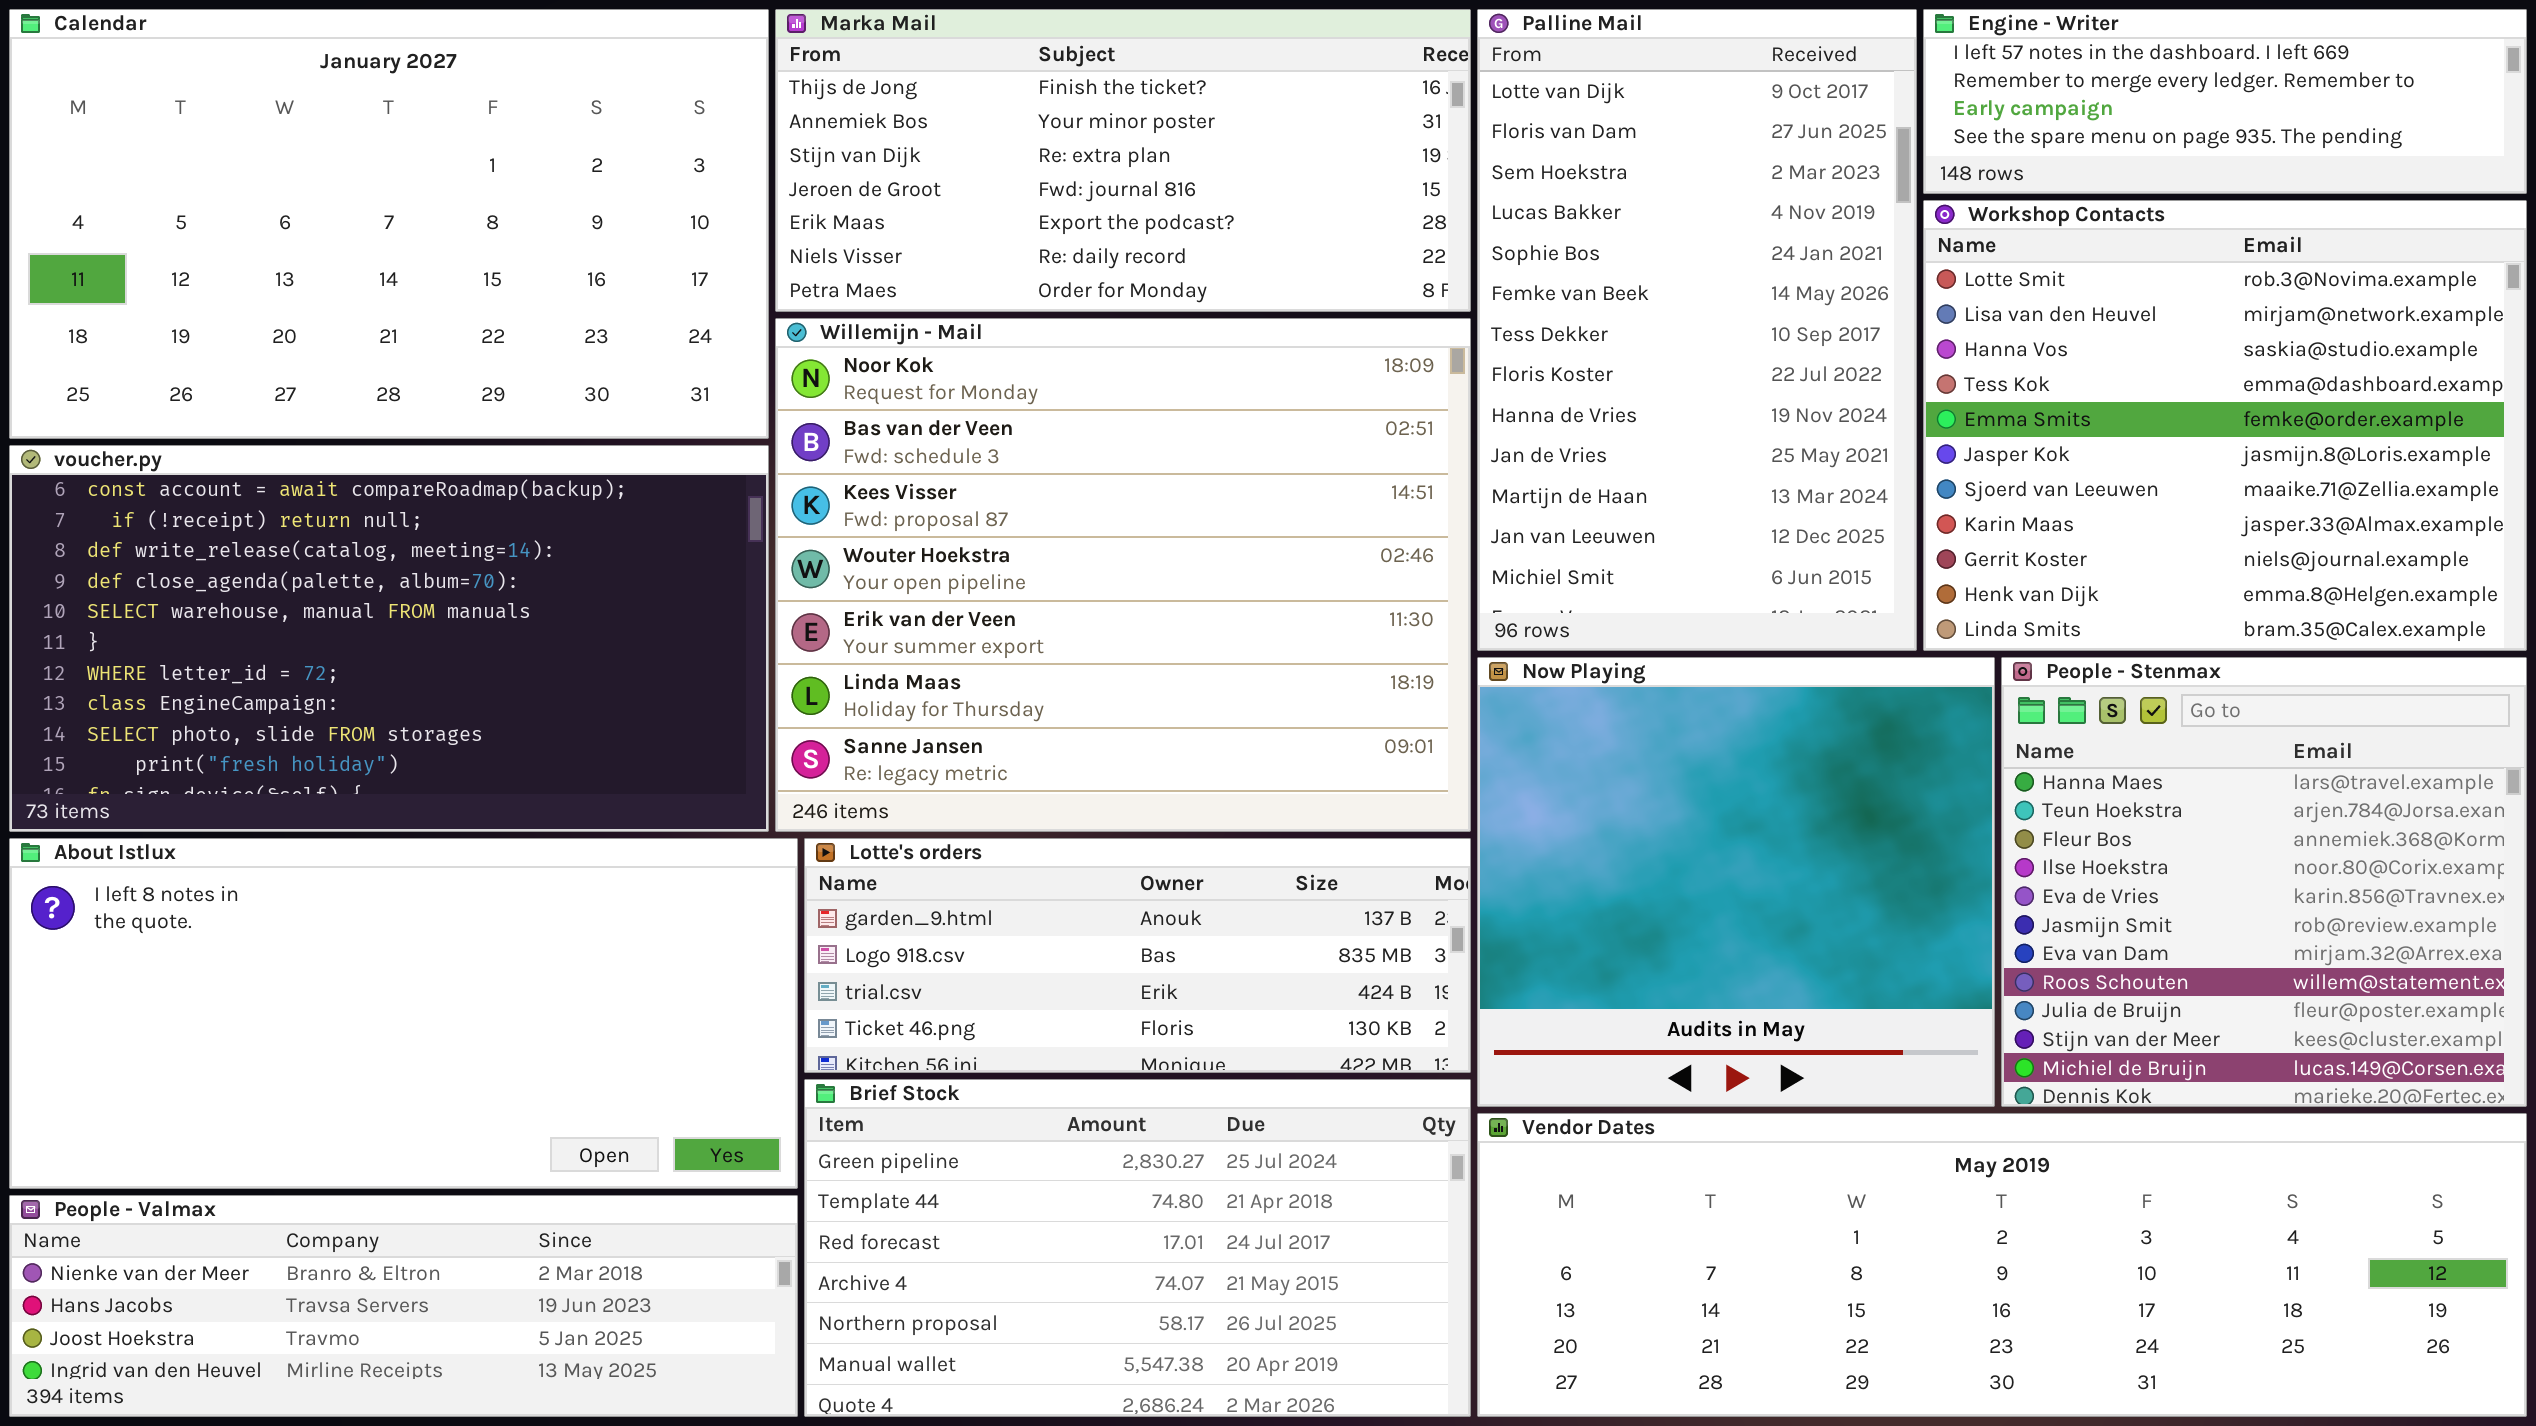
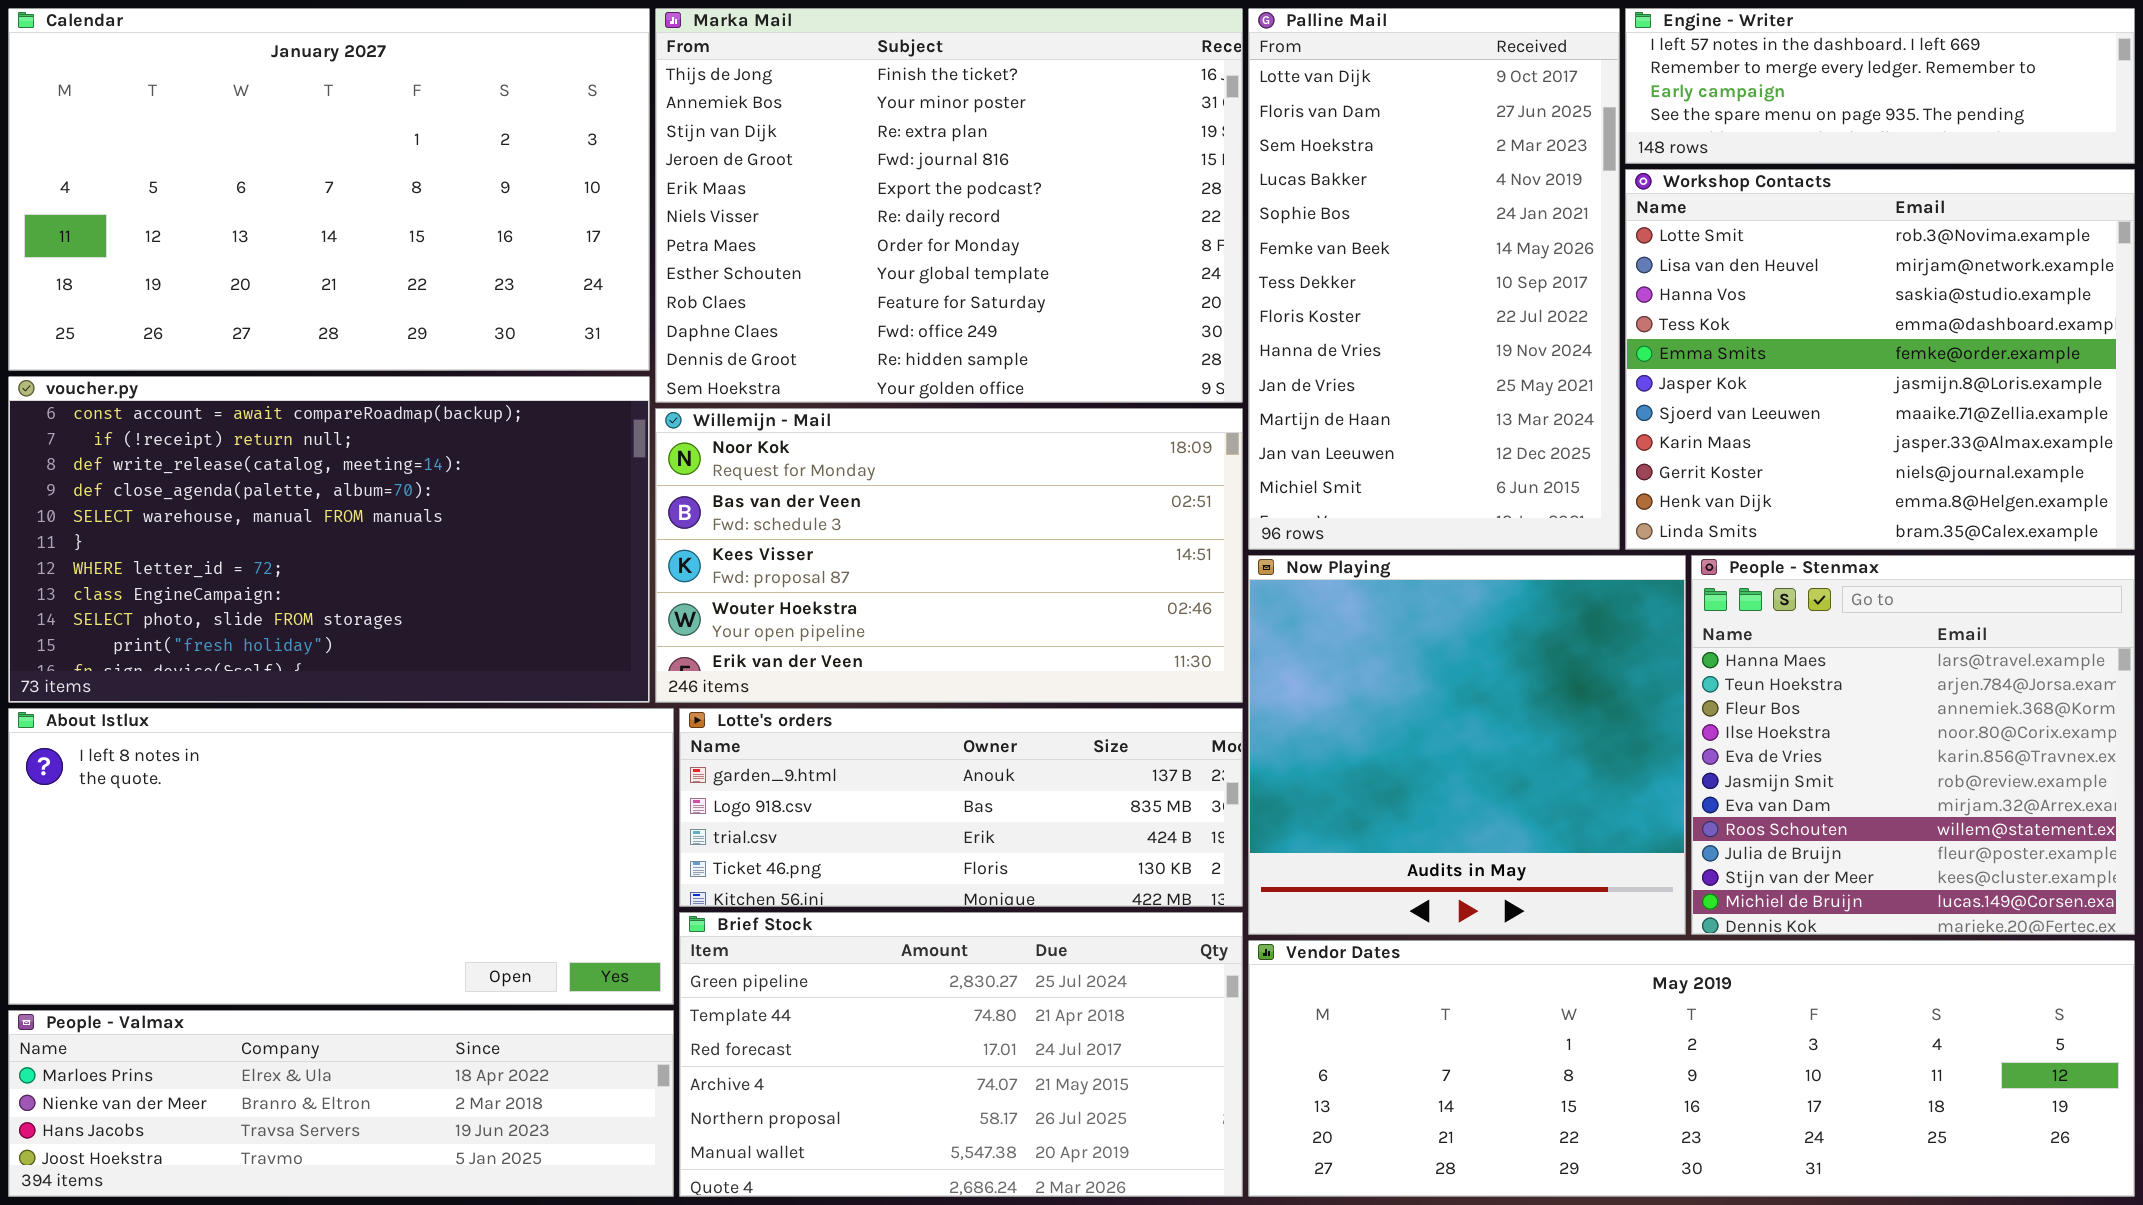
Marka Mail: [775,9,1471,312] -> [655,8,1243,403], resized
Willemijn - Mail: [775,318,1471,832] -> [655,408,1243,703], resized
People - Valmax: [9,1195,798,1417] -> [8,1010,674,1197], scrolled up 1 row

